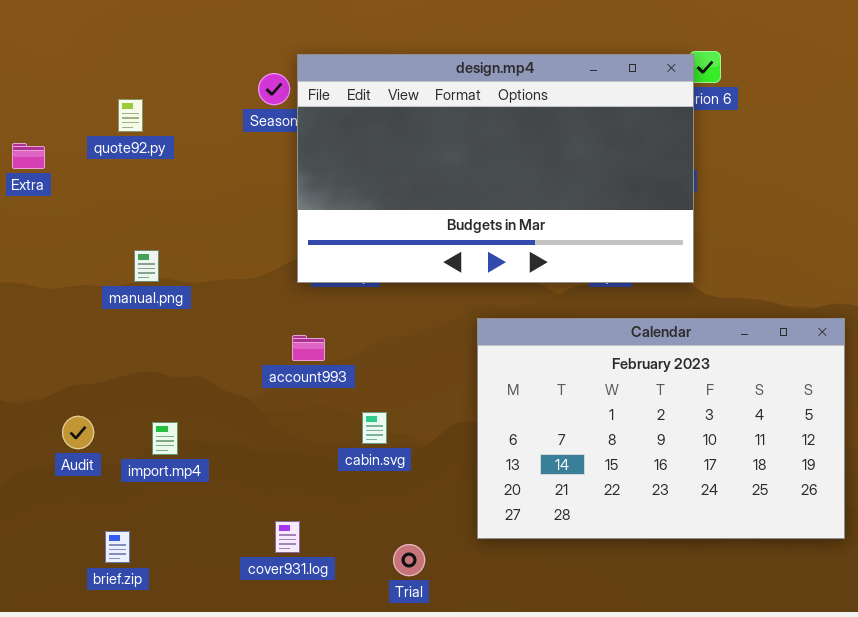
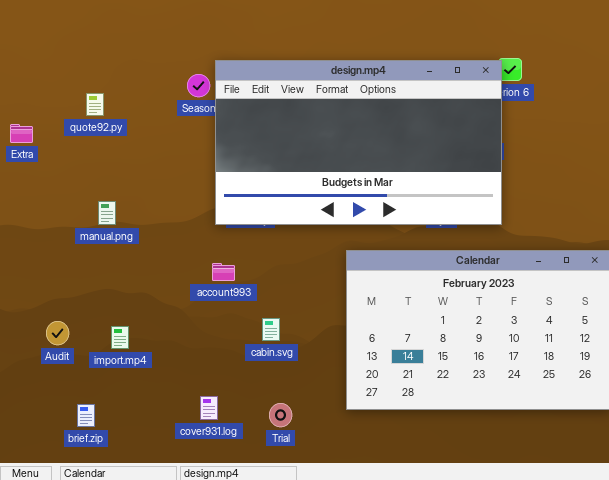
Trial: [393,544,425,576] -> [269,403,292,427], moved

